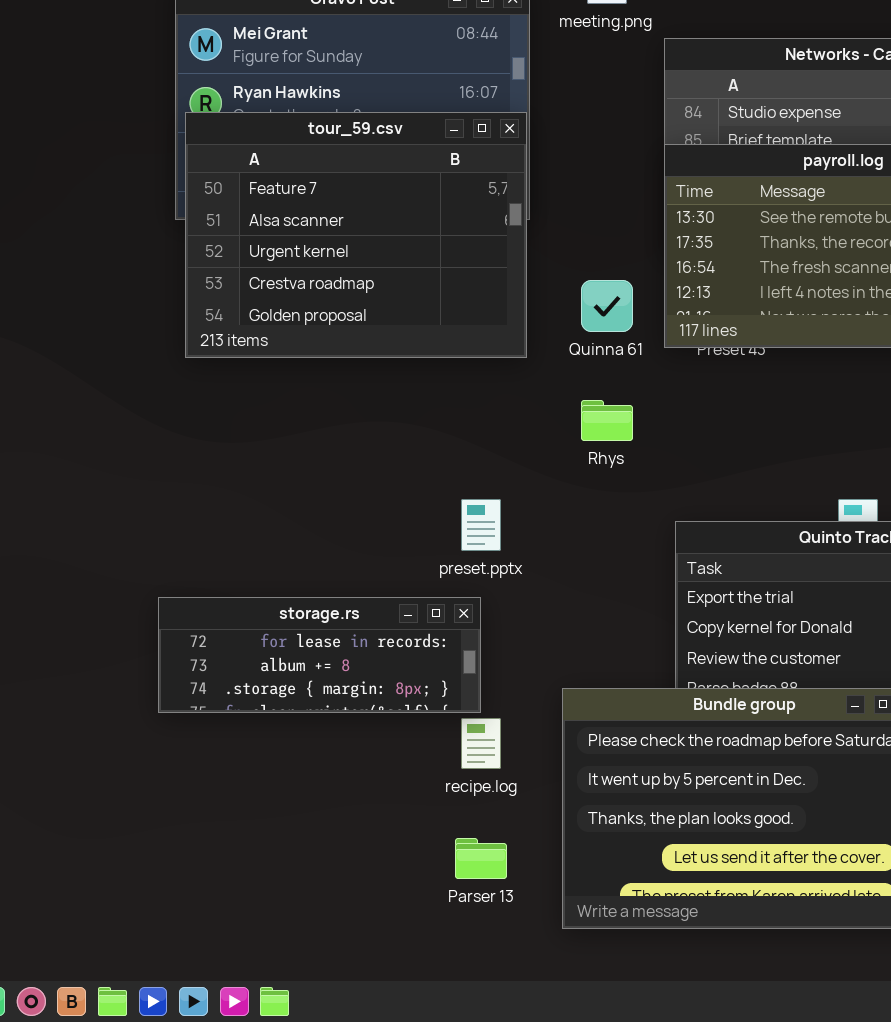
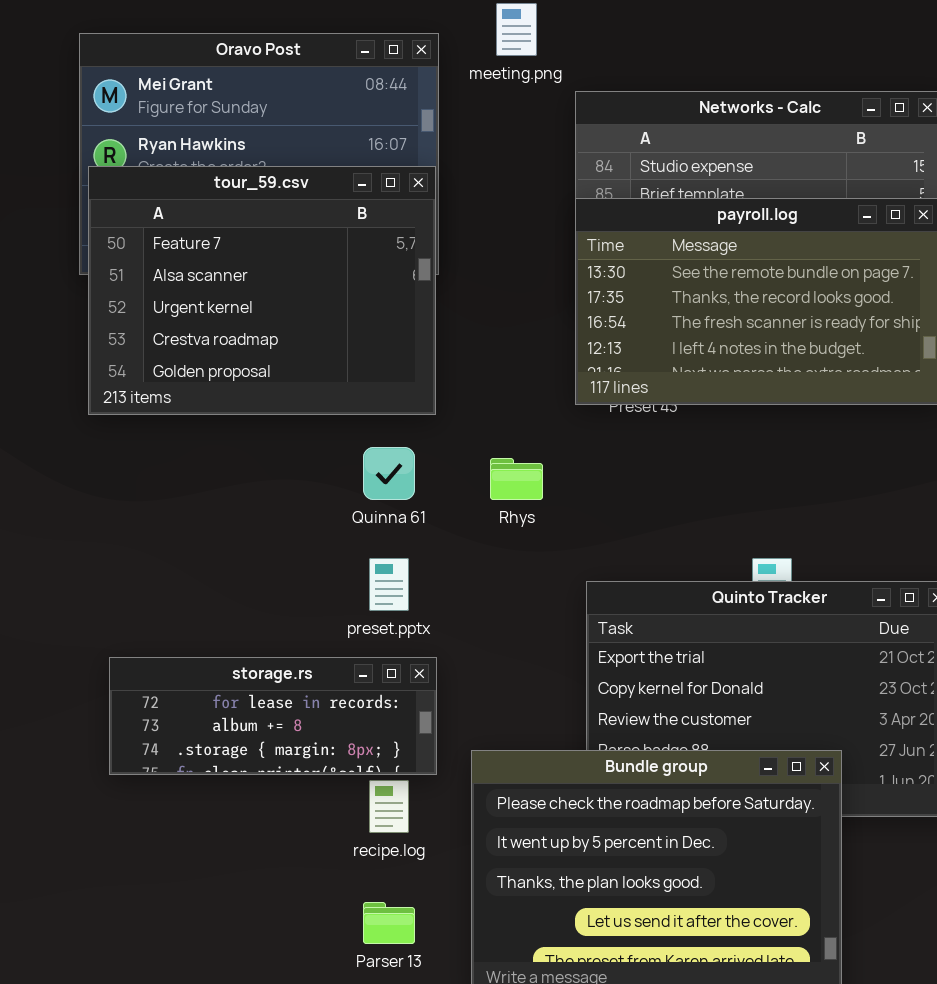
Quinna 61: [581,280,633,332] -> [363,447,415,500], moved
storage.rs: [158,597,481,713] -> [109,657,437,775], moved

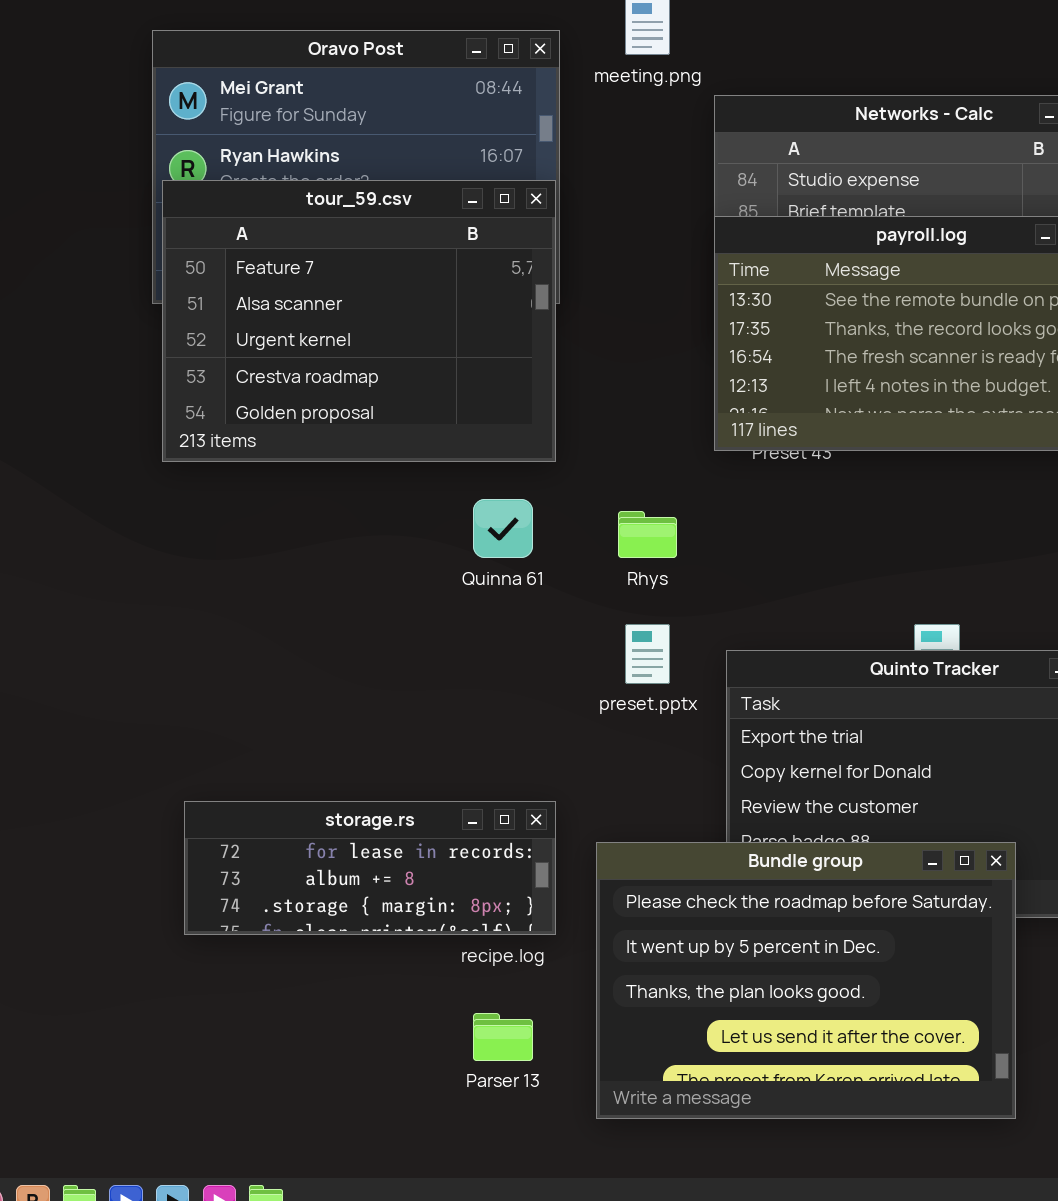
preset.pptx: [369,558,409,611] -> [625,624,670,684], moved
storage.rs: [109,657,437,775] -> [184,801,556,935], moved

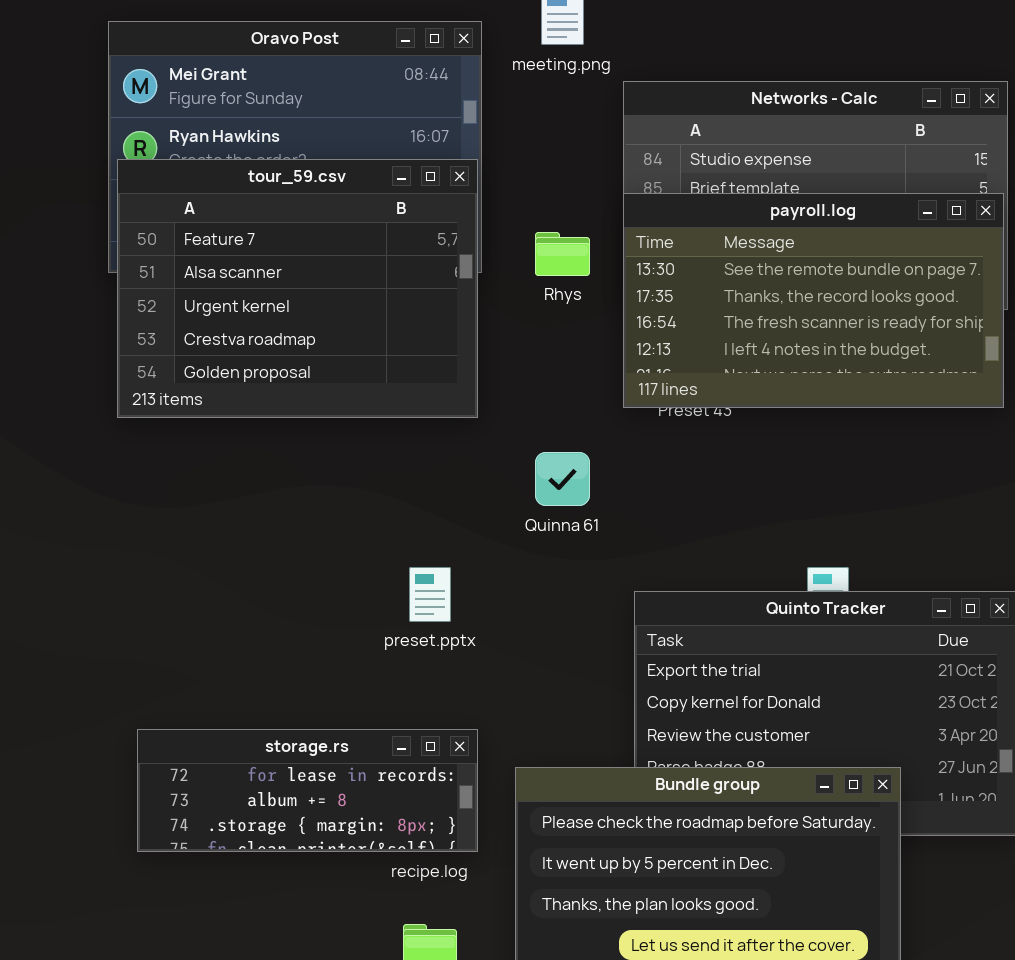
Quinna 61: [473,499,533,558] -> [535,452,590,506], moved
Rhys: [618,511,677,558] -> [535,232,590,276], moved
preset.pptx: [625,624,670,684] -> [409,567,451,622], moved

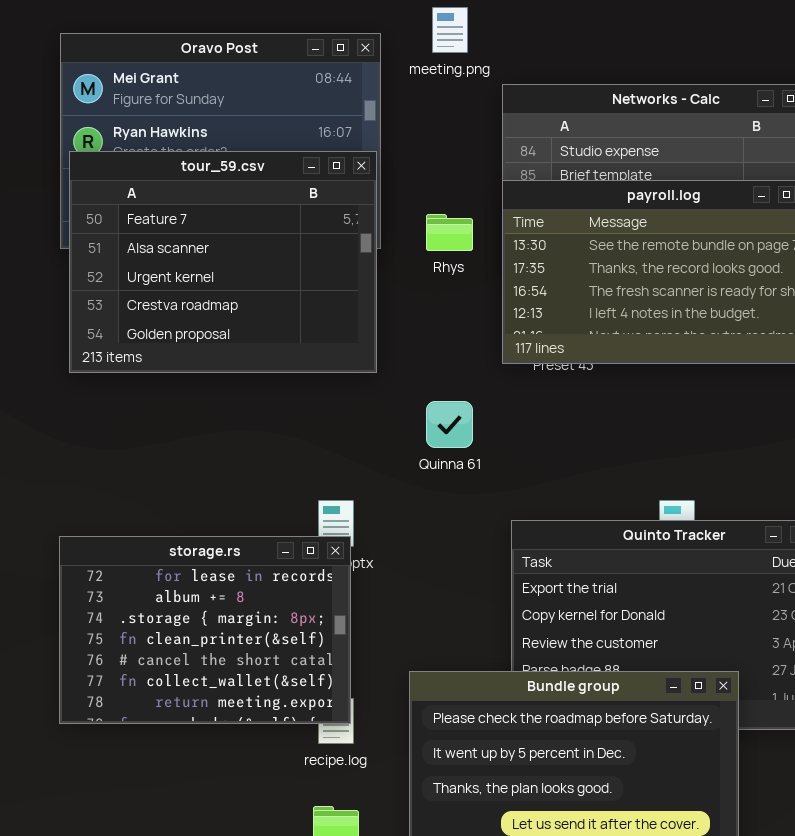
storage.rs: [137,729,478,852] -> [59,536,351,724], moved, resized

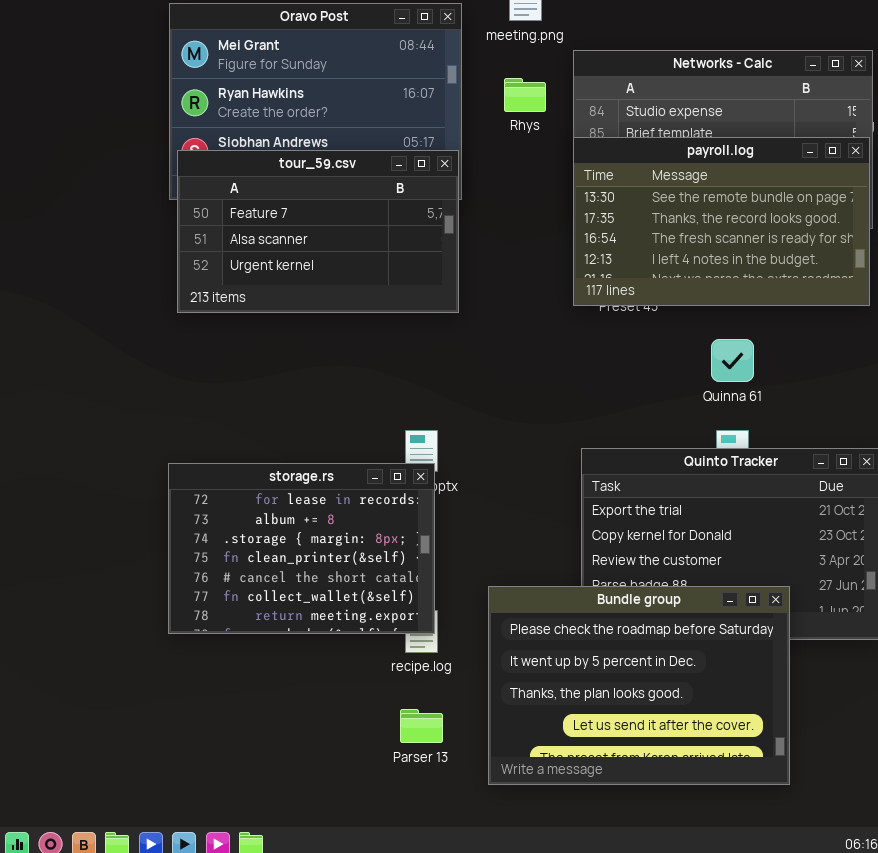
tour_59.csv: [69,151,377,373] -> [177,150,459,313], resized
Rhys: [426,214,473,251] -> [504,78,546,112], moved
Quinna 61: [426,401,473,448] -> [711,339,754,382], moved

